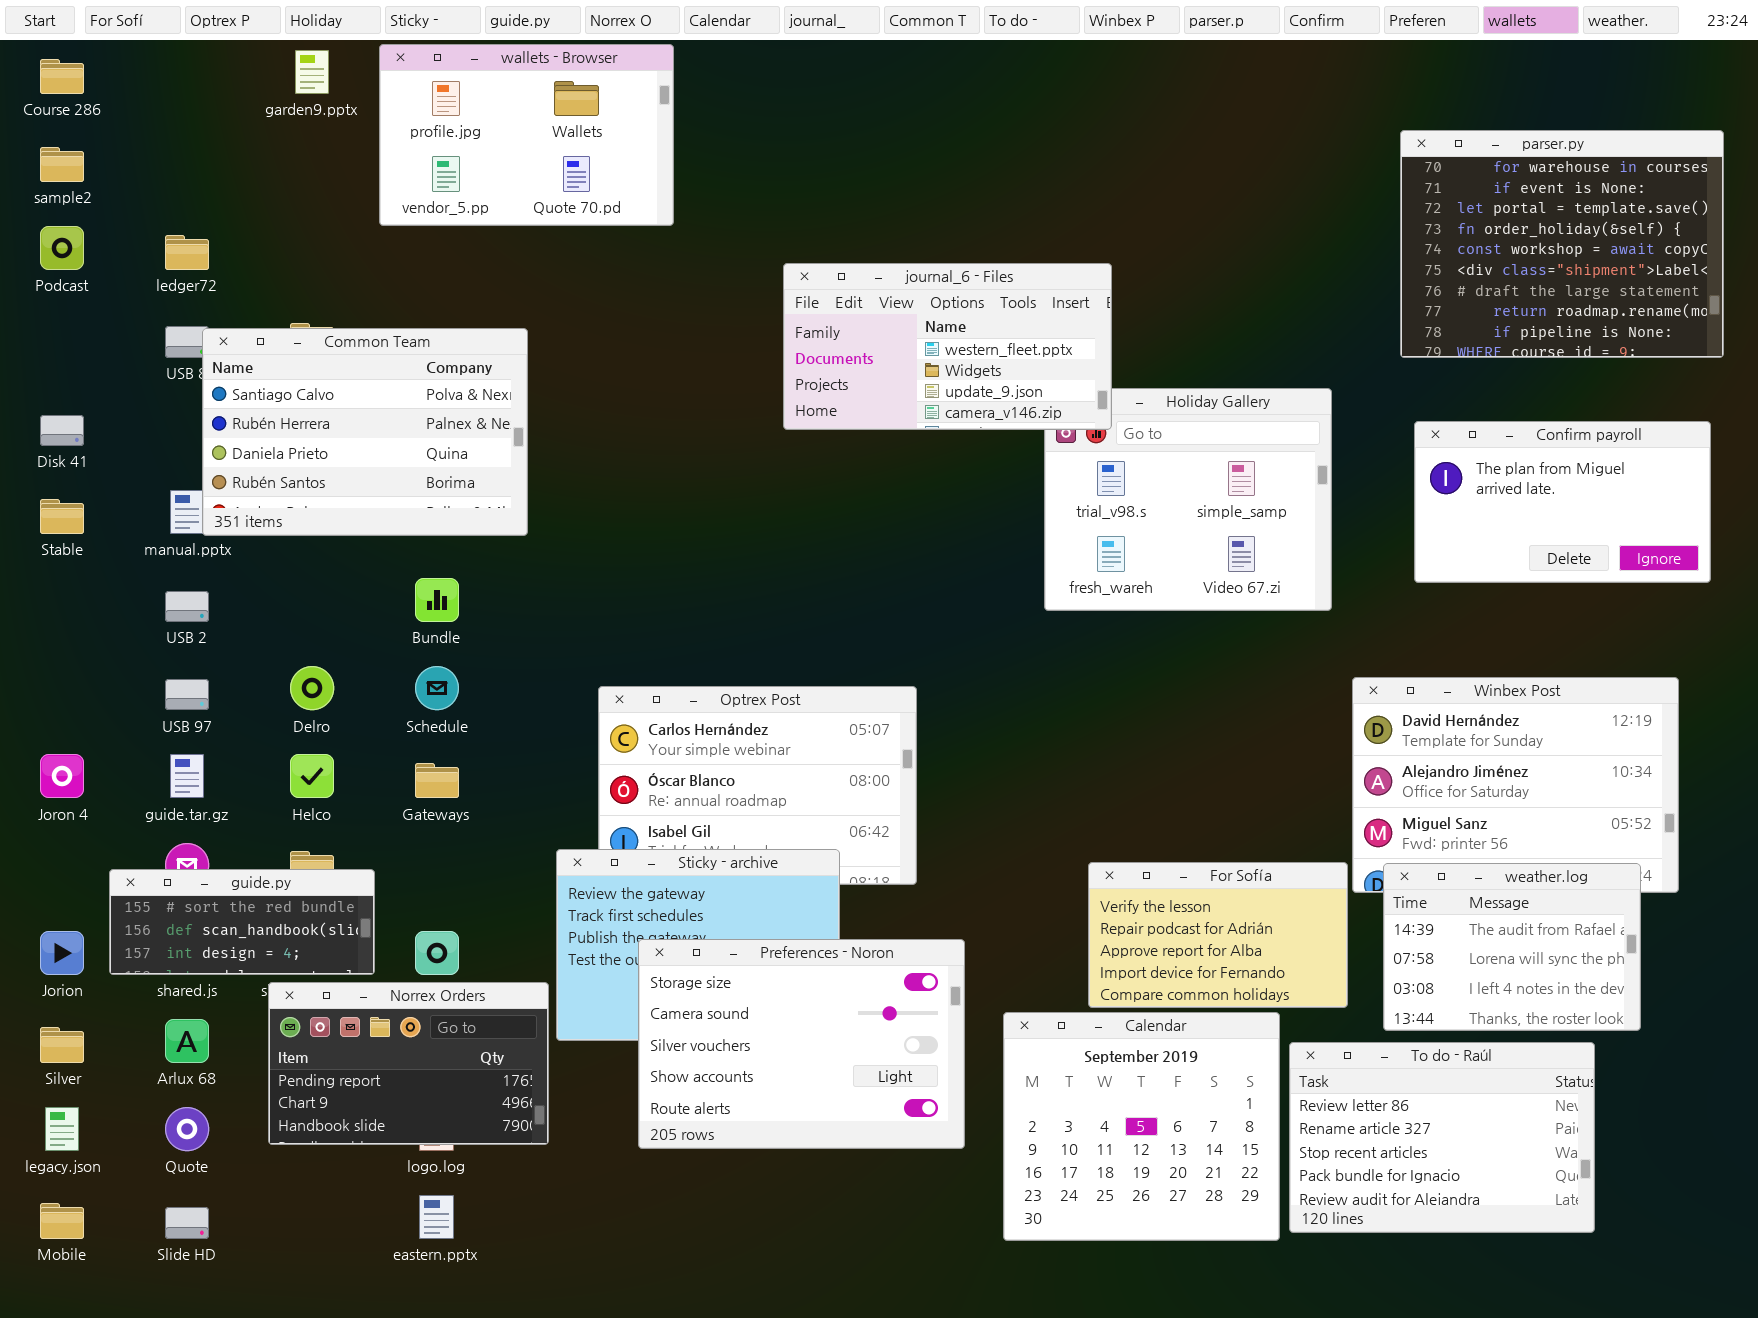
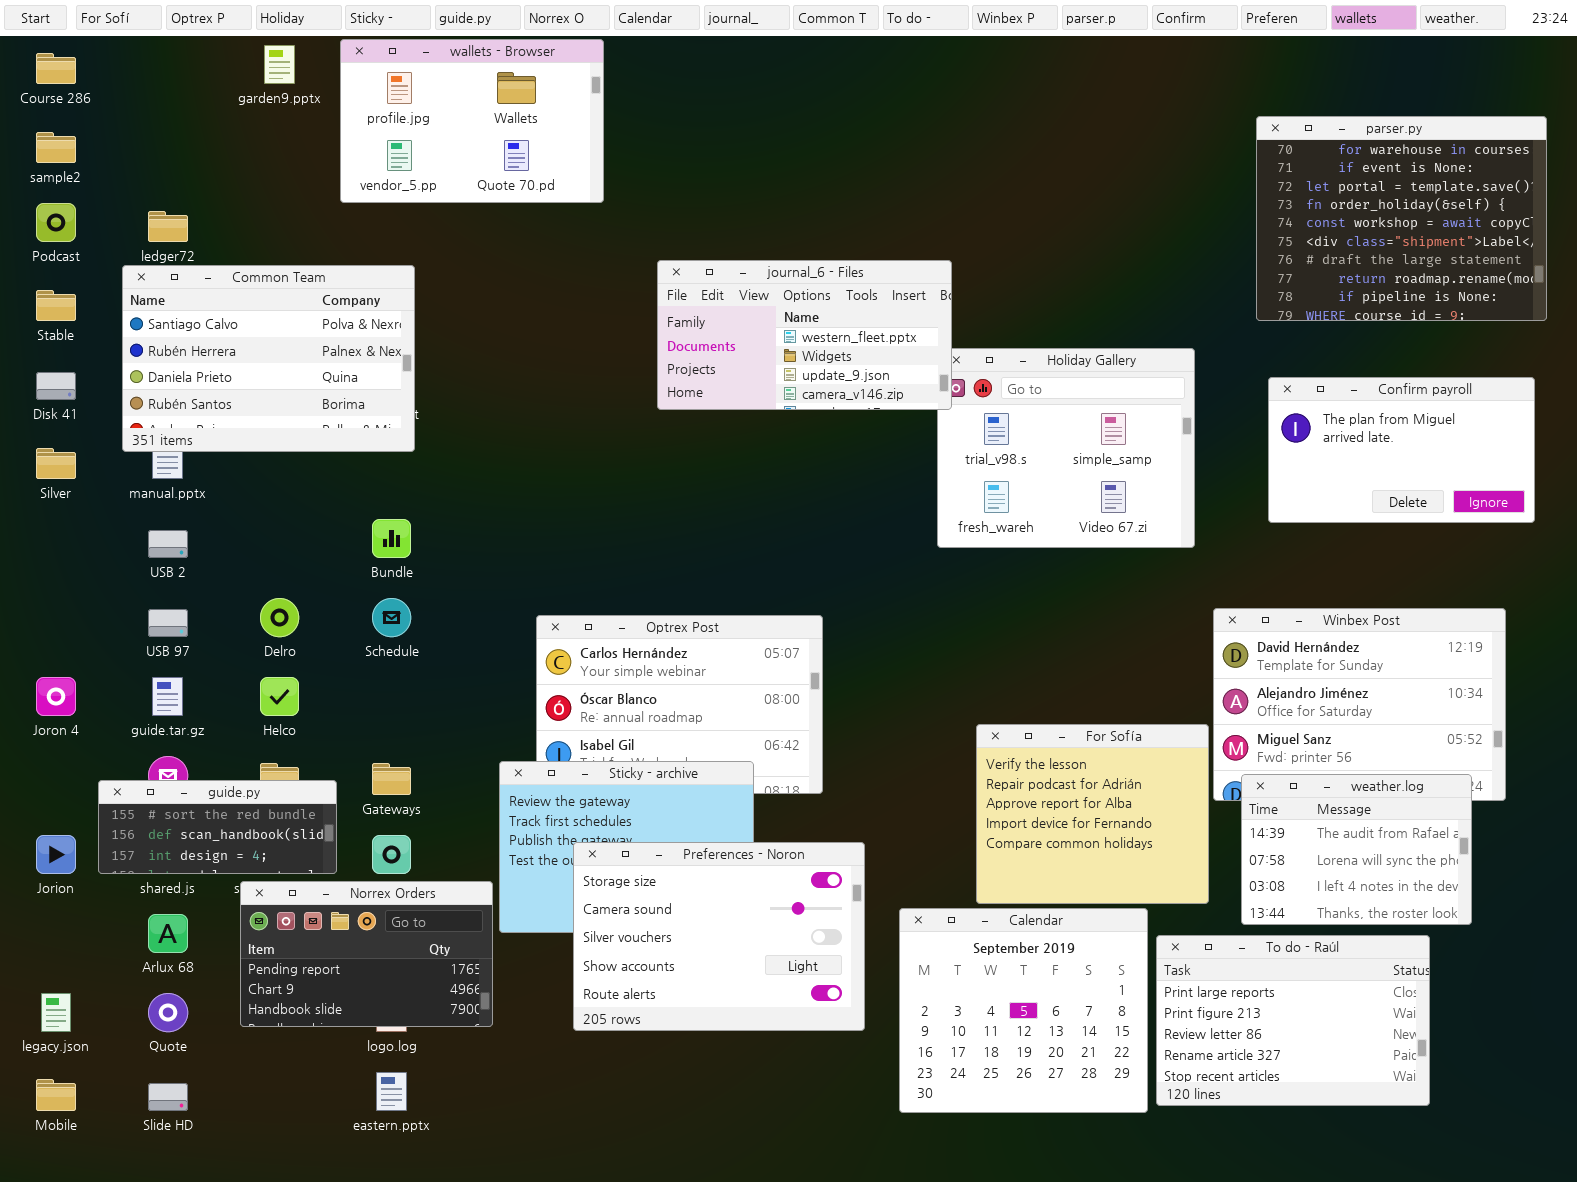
journal_6 - Files: [783,263,1112,430] -> [657,260,952,410], moved
Common Team: [202,328,528,536] -> [122,265,415,452], moved
Stable: [40,499,84,534] -> [36,290,76,321], moved
Gateways: [415,763,459,798] -> [372,763,411,795], moved
For Sofía: [1088,862,1348,1008] -> [976,724,1209,904], resized
Silver: [40,1027,84,1063] -> [36,448,76,479], moved
To do - Raúl: [1289,1042,1595,1233] -> [1156,935,1430,1106], scrolled up 2 rows

